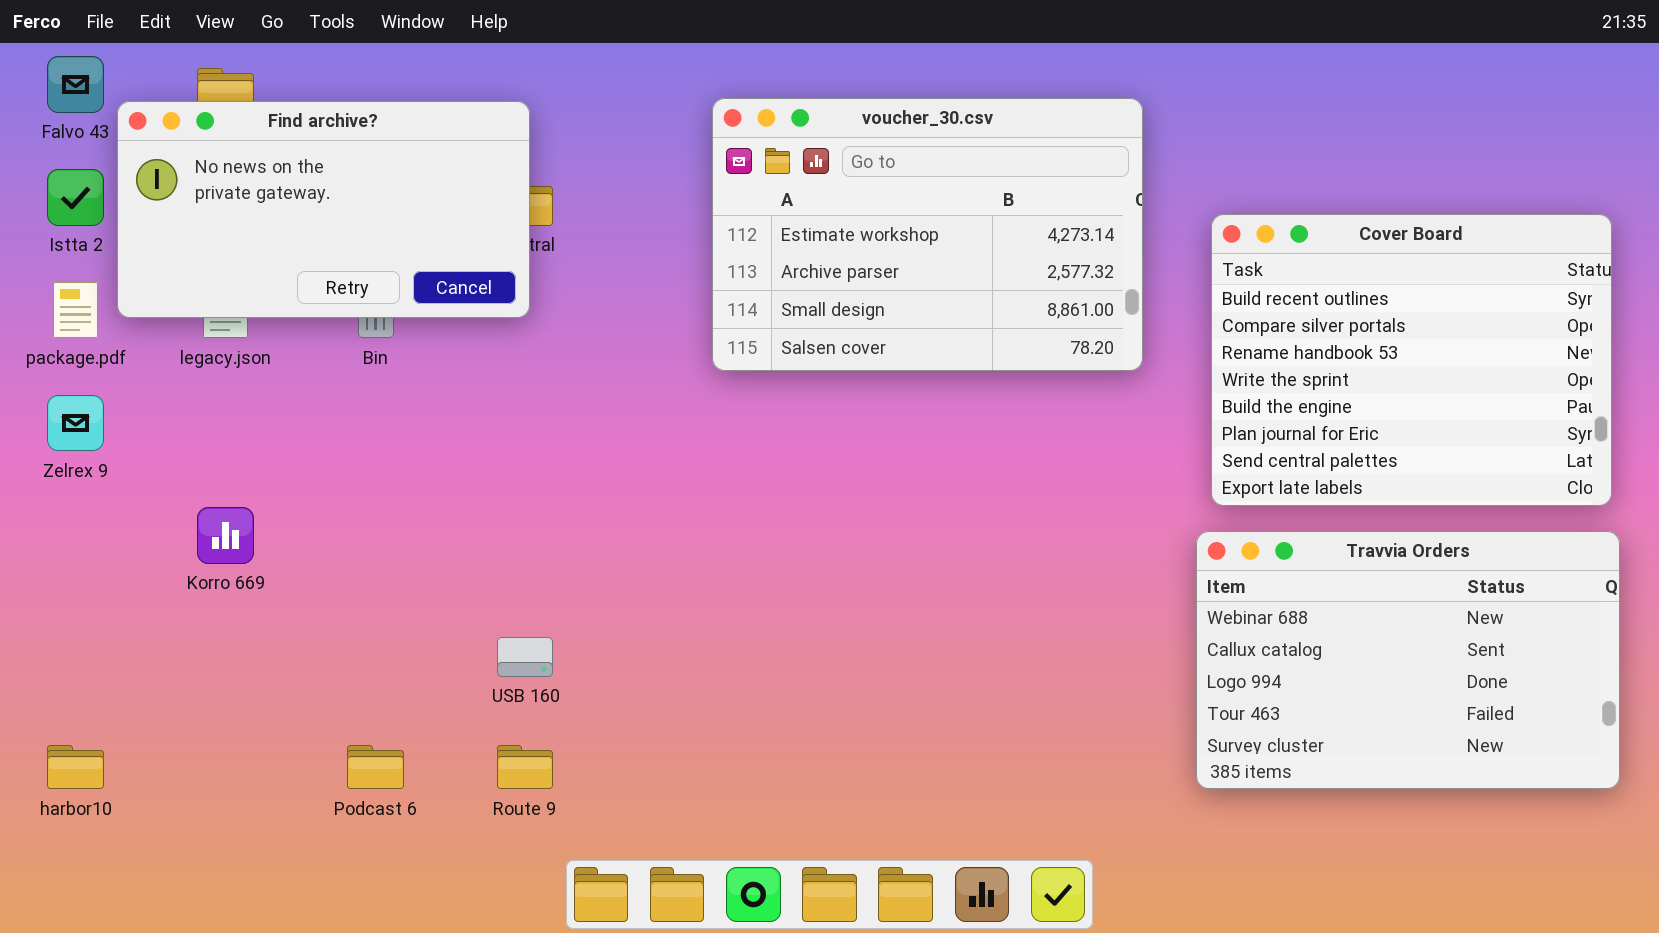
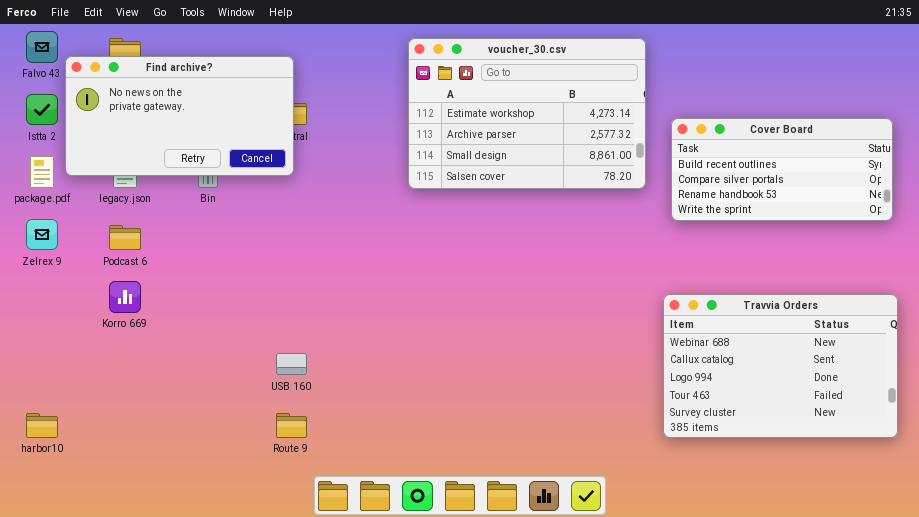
voucher_30.csv: [712,98,1143,371] -> [408,38,646,189], moved
Cover Board: [1211,214,1612,506] -> [671,118,893,221], resized
Podcast 6: [347,745,404,789] -> [109,225,141,250], moved

